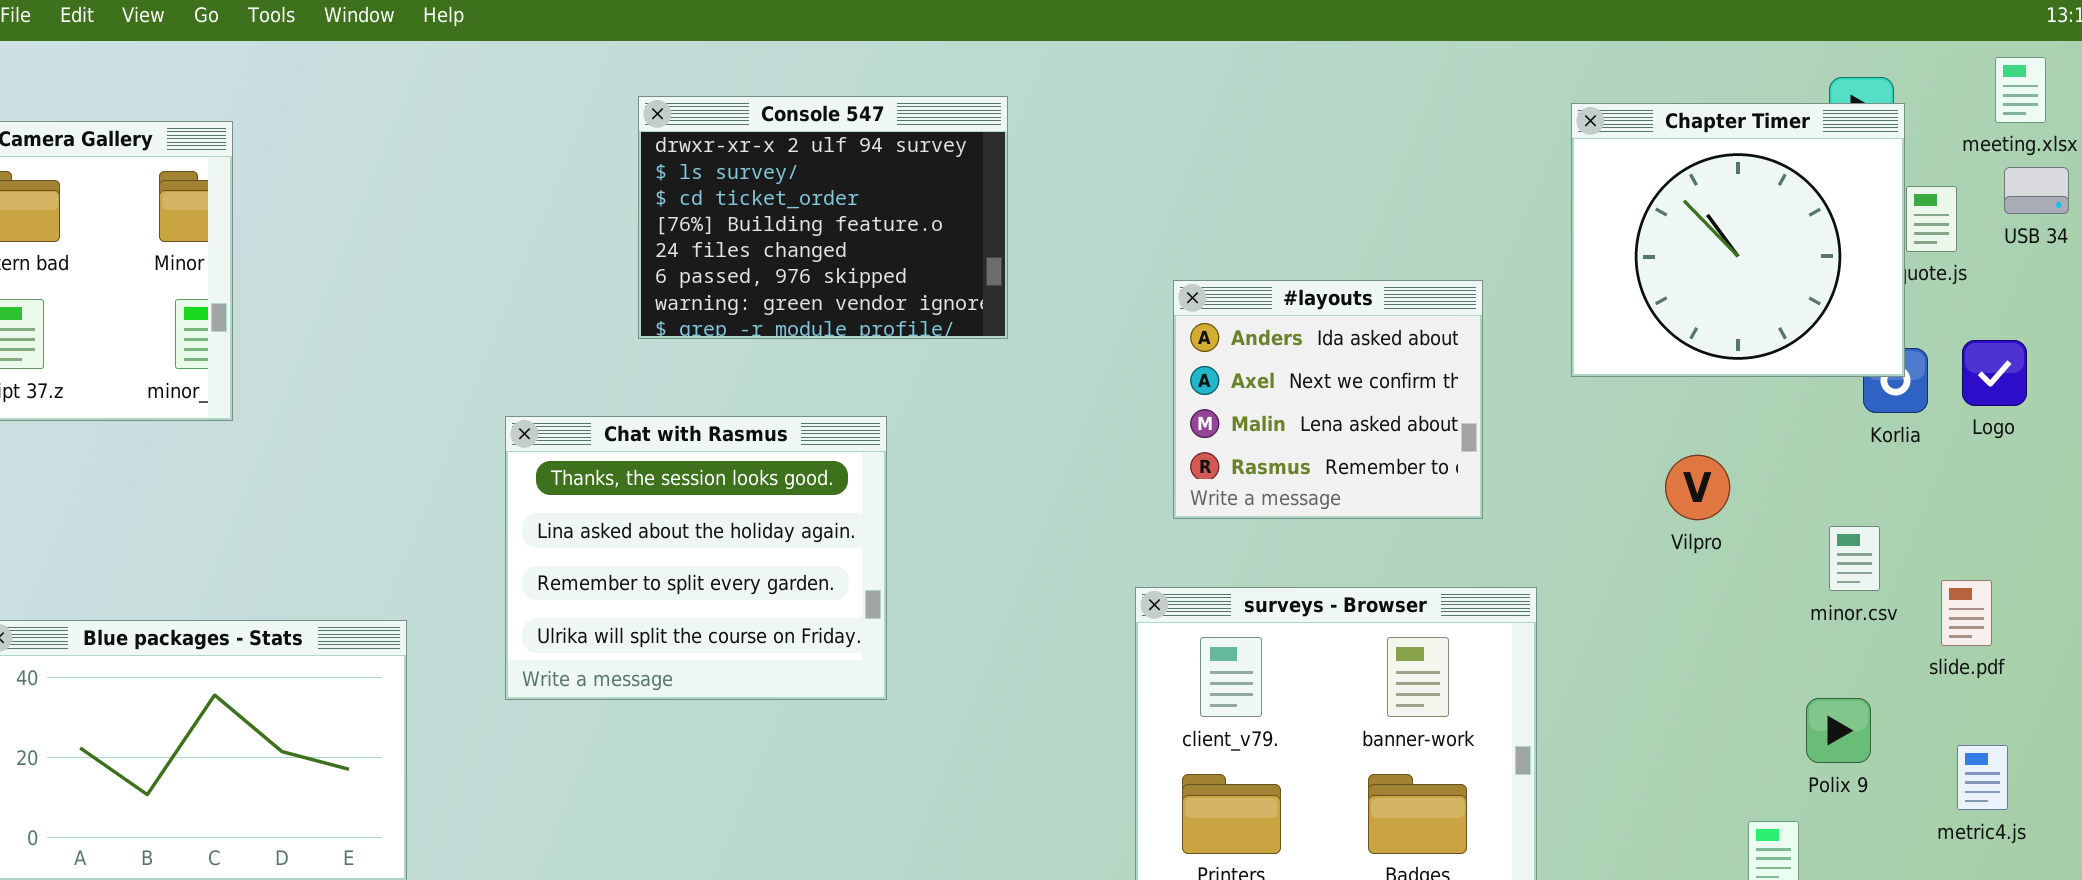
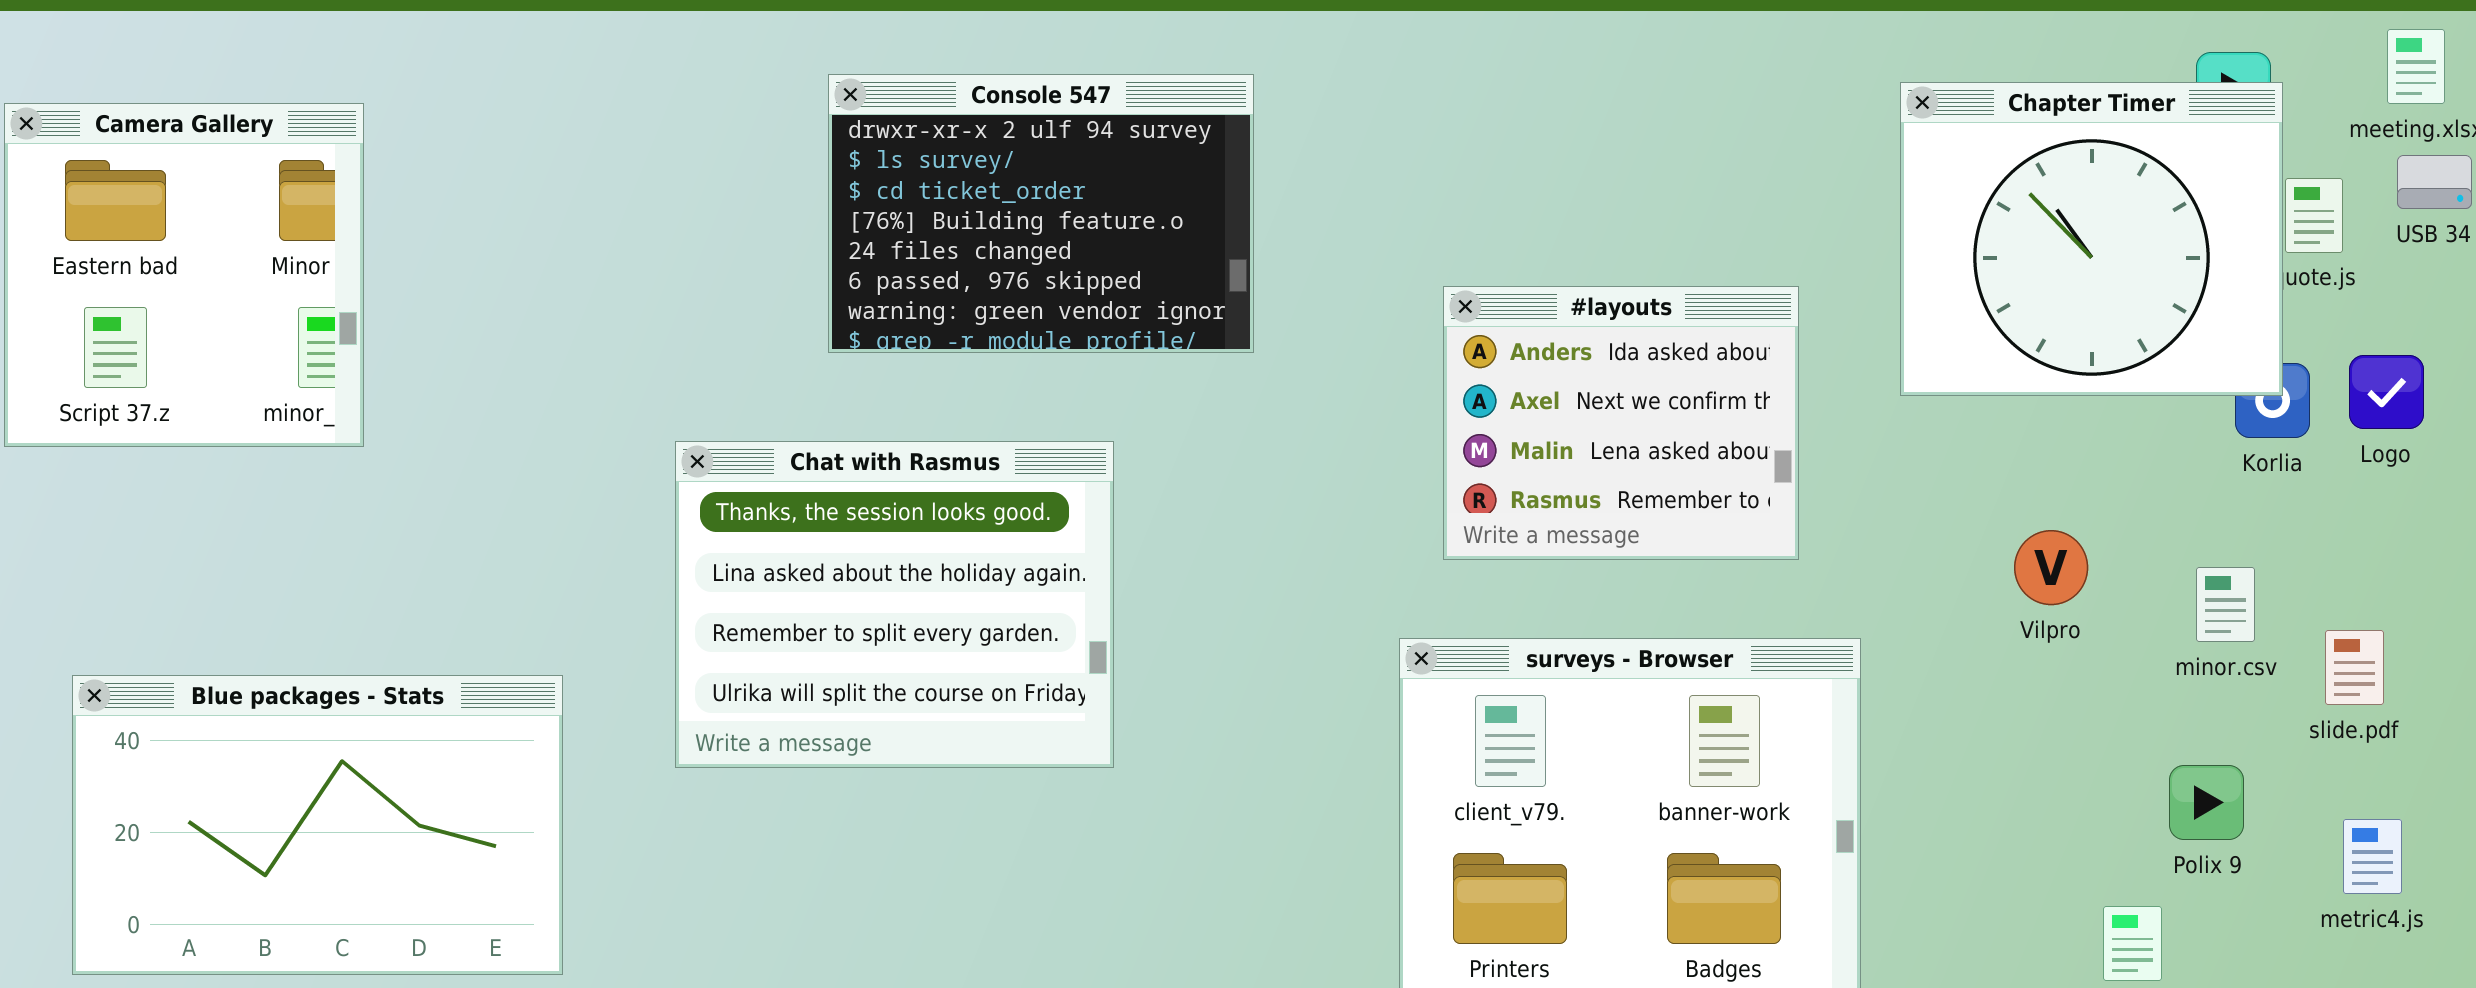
Vilpro: [1665,455,1730,520] -> [2014,530,2088,605], moved

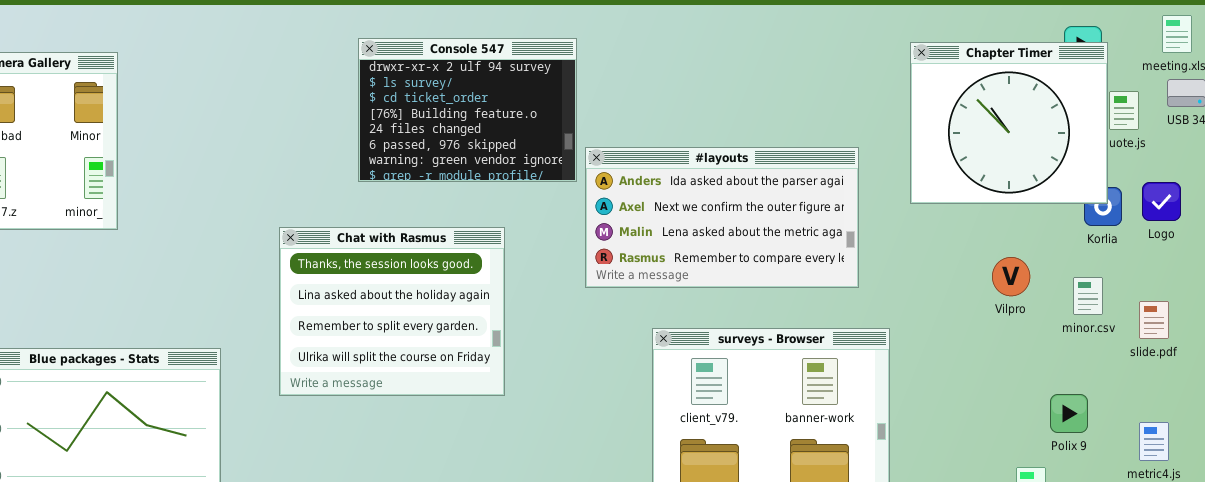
#layouts: [1443,286,1799,560] -> [585,147,859,288], resized
Vilpro: [2014,530,2088,605] -> [992,257,1030,296], moved
minor.csv: [2196,567,2255,642] -> [1073,277,1103,315], moved
slide.pdf: [2325,630,2384,705] -> [1139,301,1169,339], moved

